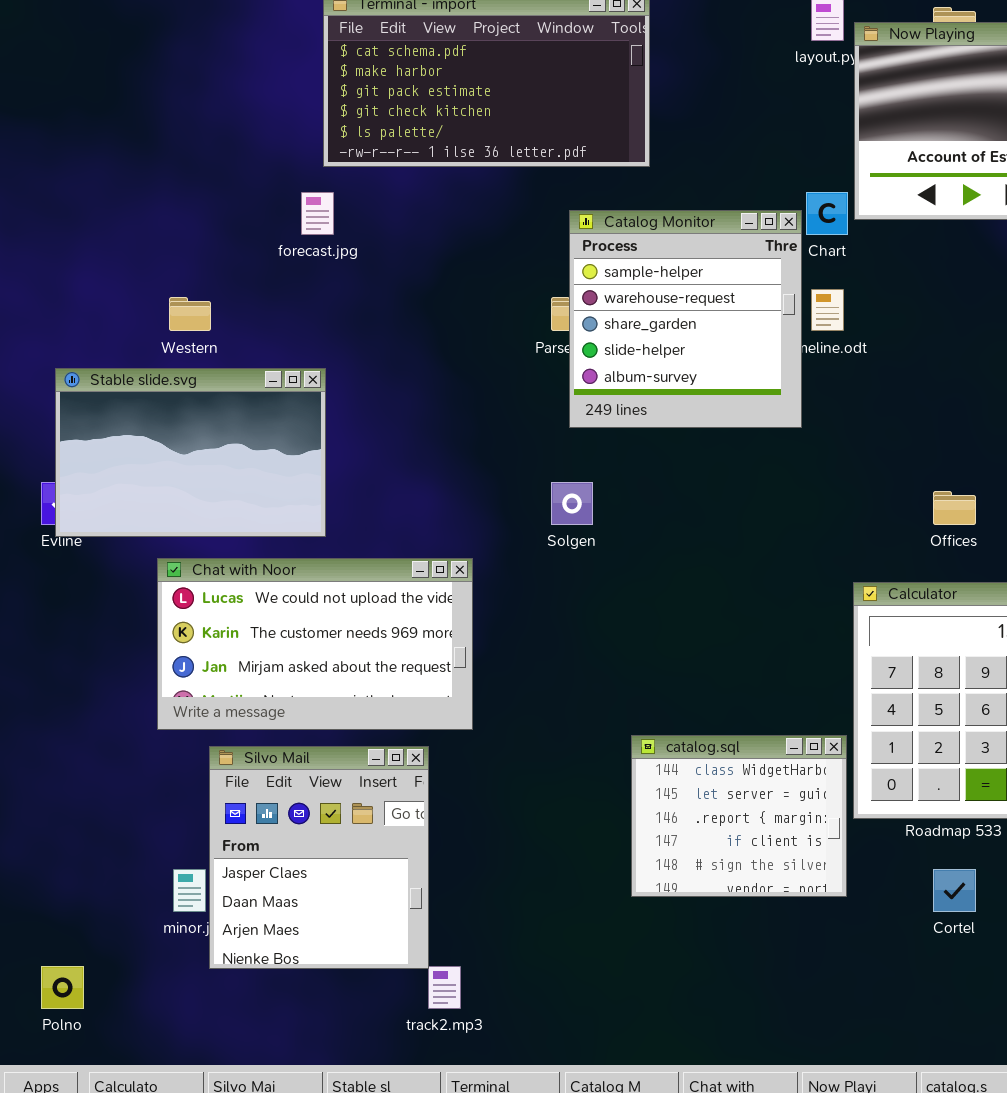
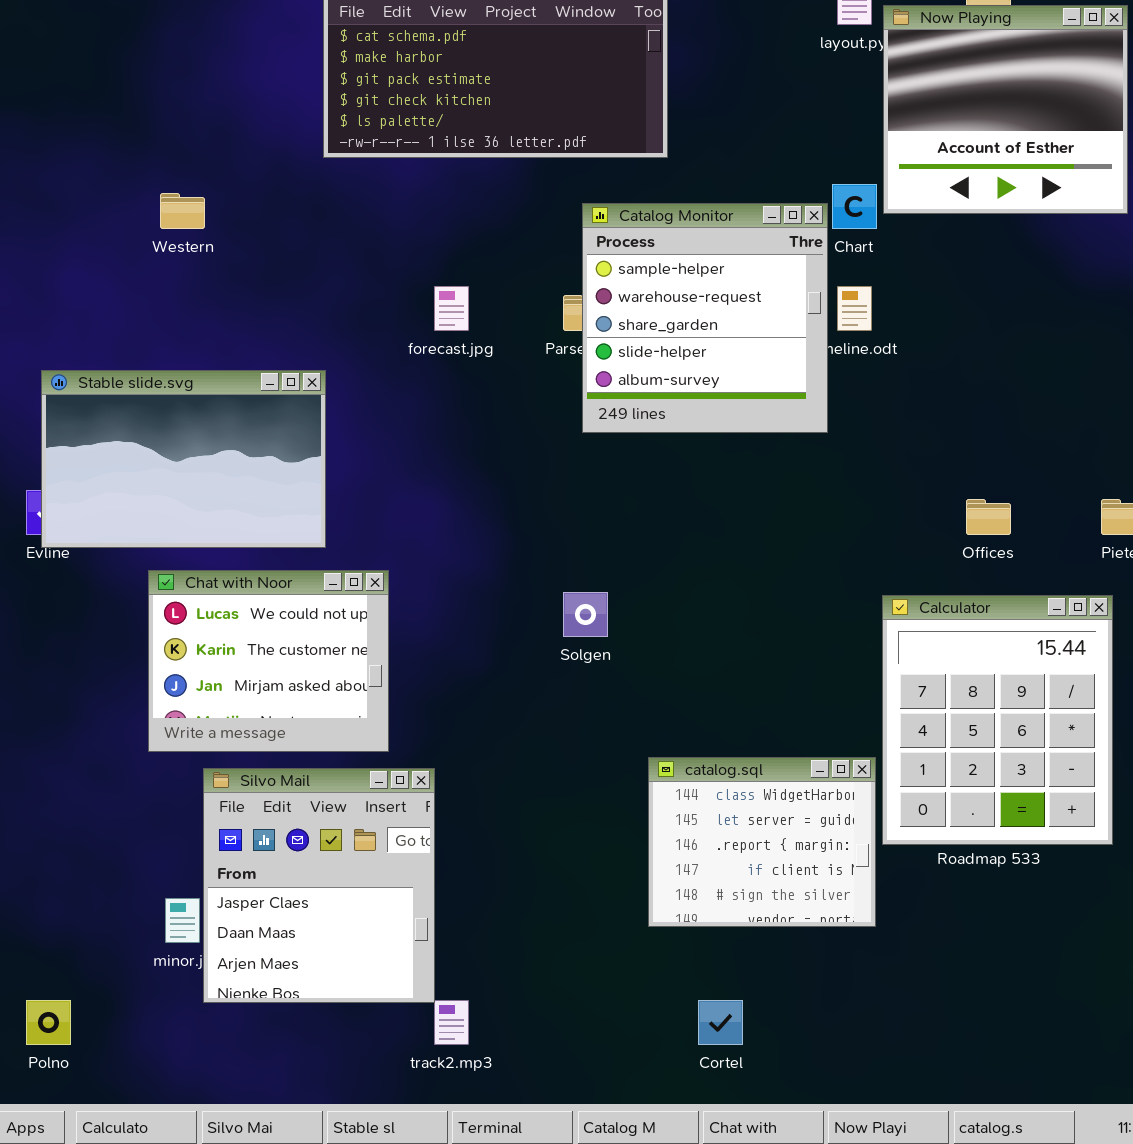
forecast.jpg: [301,192,334,235] -> [434,286,469,331], moved
Western: [169,297,211,331] -> [160,193,205,229], moved
Solgen: [551,482,593,525] -> [563,592,608,637], moved
Chat with Noor: [157,558,473,730] -> [148,570,389,752], resized
Cortel: [933,869,976,912] -> [698,1000,743,1045], moved

